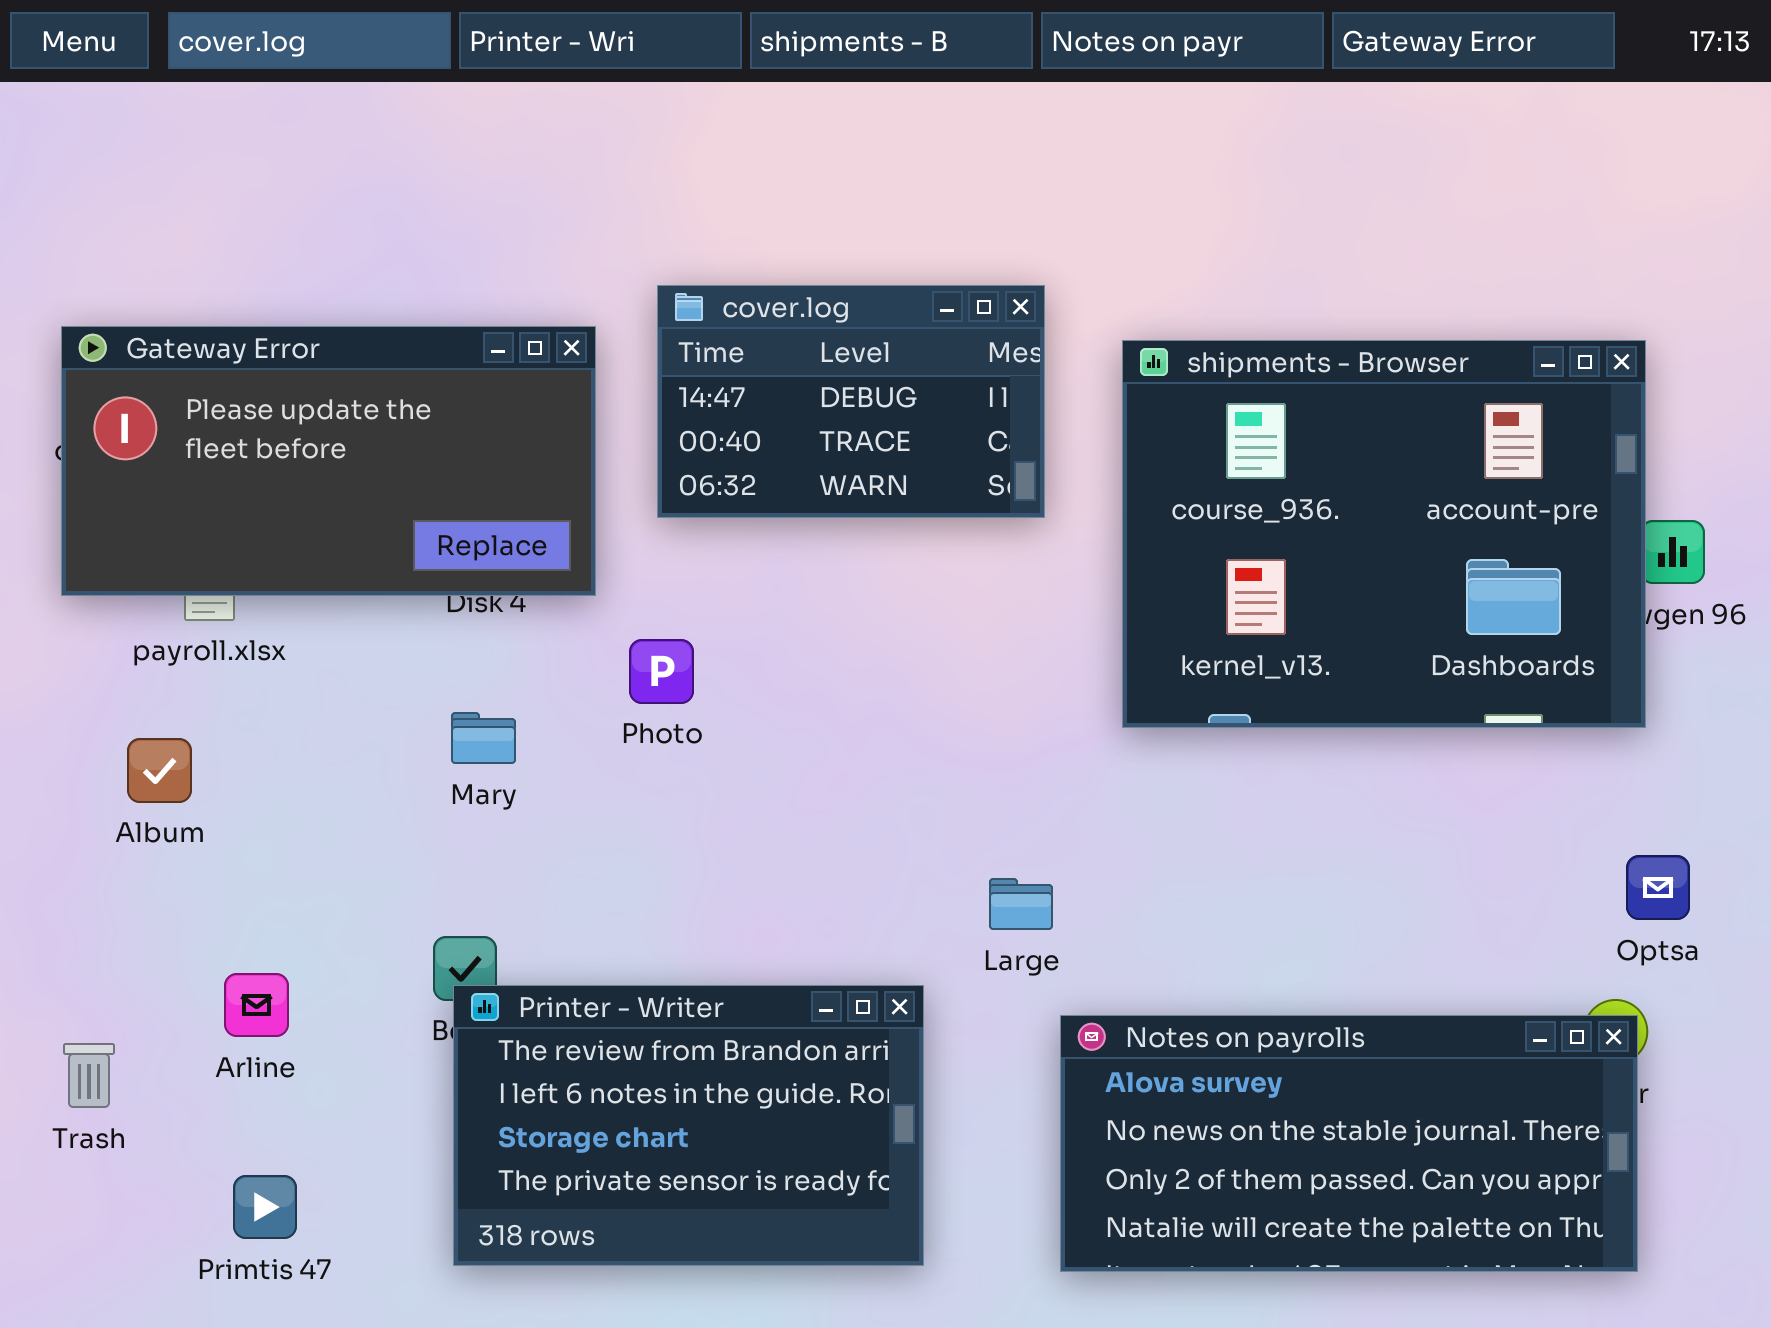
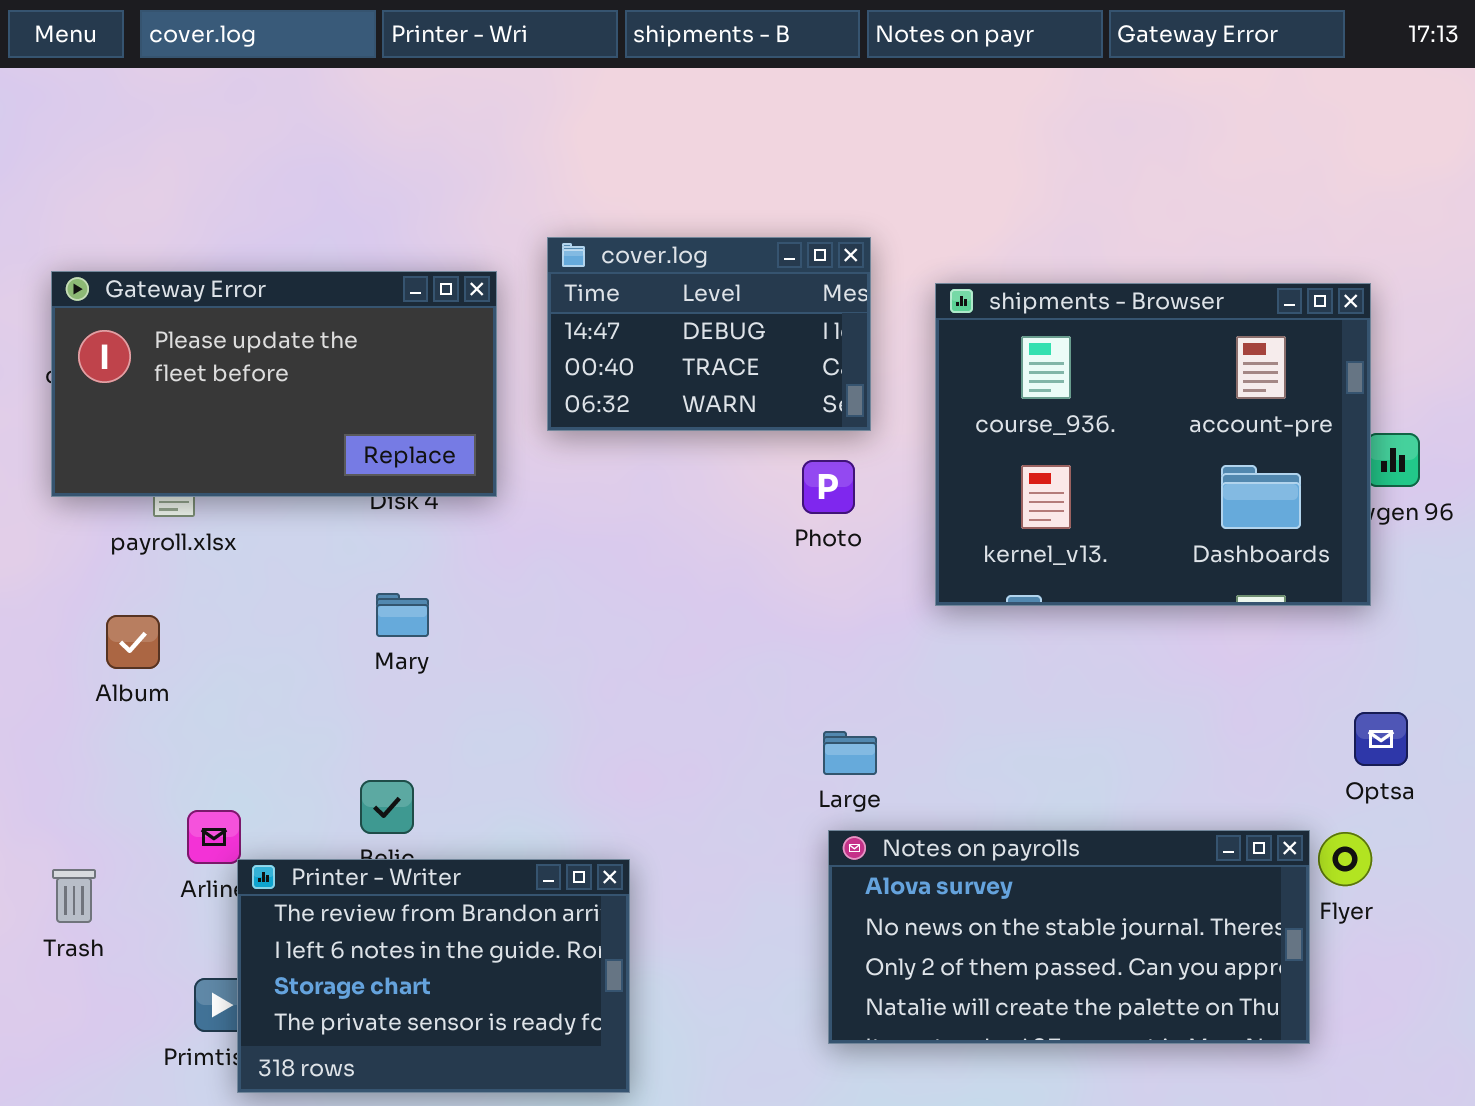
Photo: [629,639,694,704] -> [802,460,855,514], moved
Printer - Writer: [453,985,924,1266] -> [237,859,630,1093], moved
Notes on payrolls: [1060,1015,1638,1272] -> [828,830,1310,1044], moved

